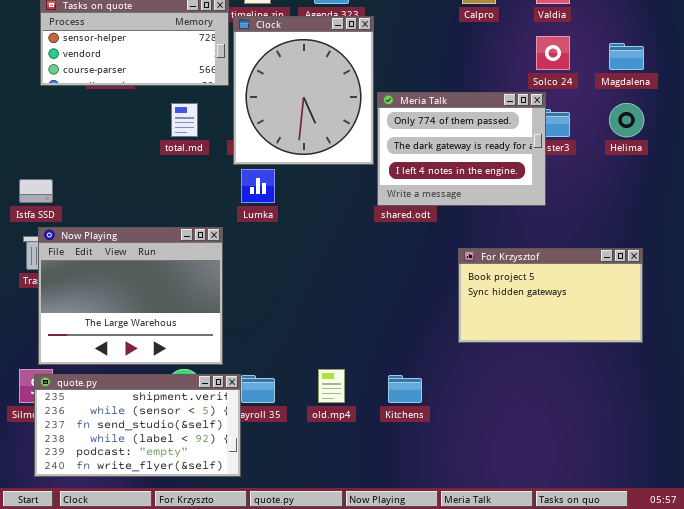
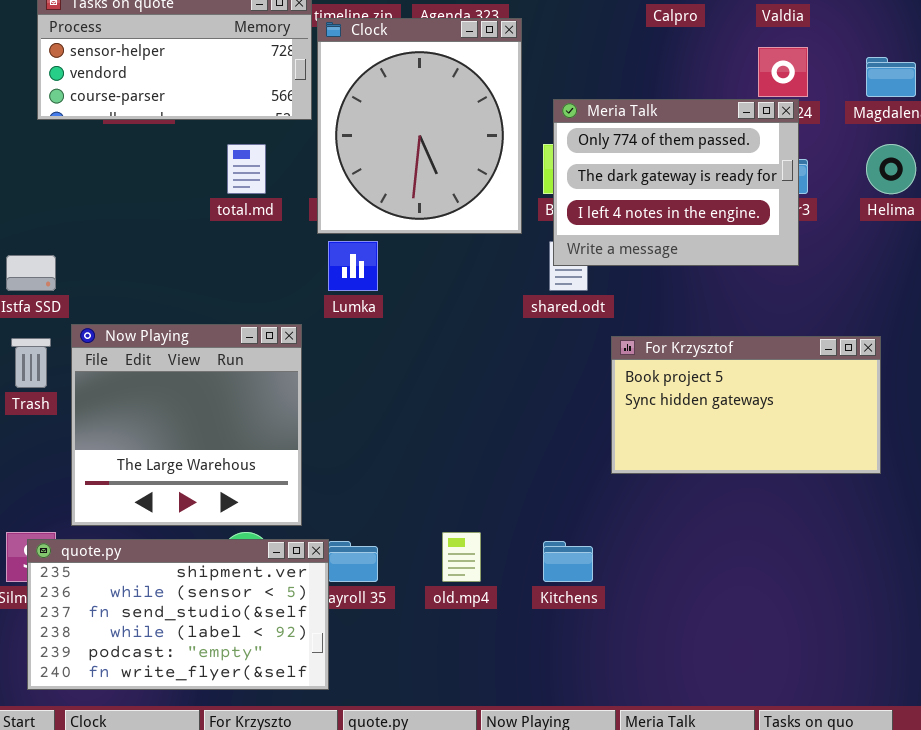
Meria Talk: [377,92,546,206] -> [553,99,799,266], moved
Now Playing: [38,227,223,365] -> [71,324,302,526], resized
For Krzysztof: [458,248,643,343] -> [611,336,881,474], moved

